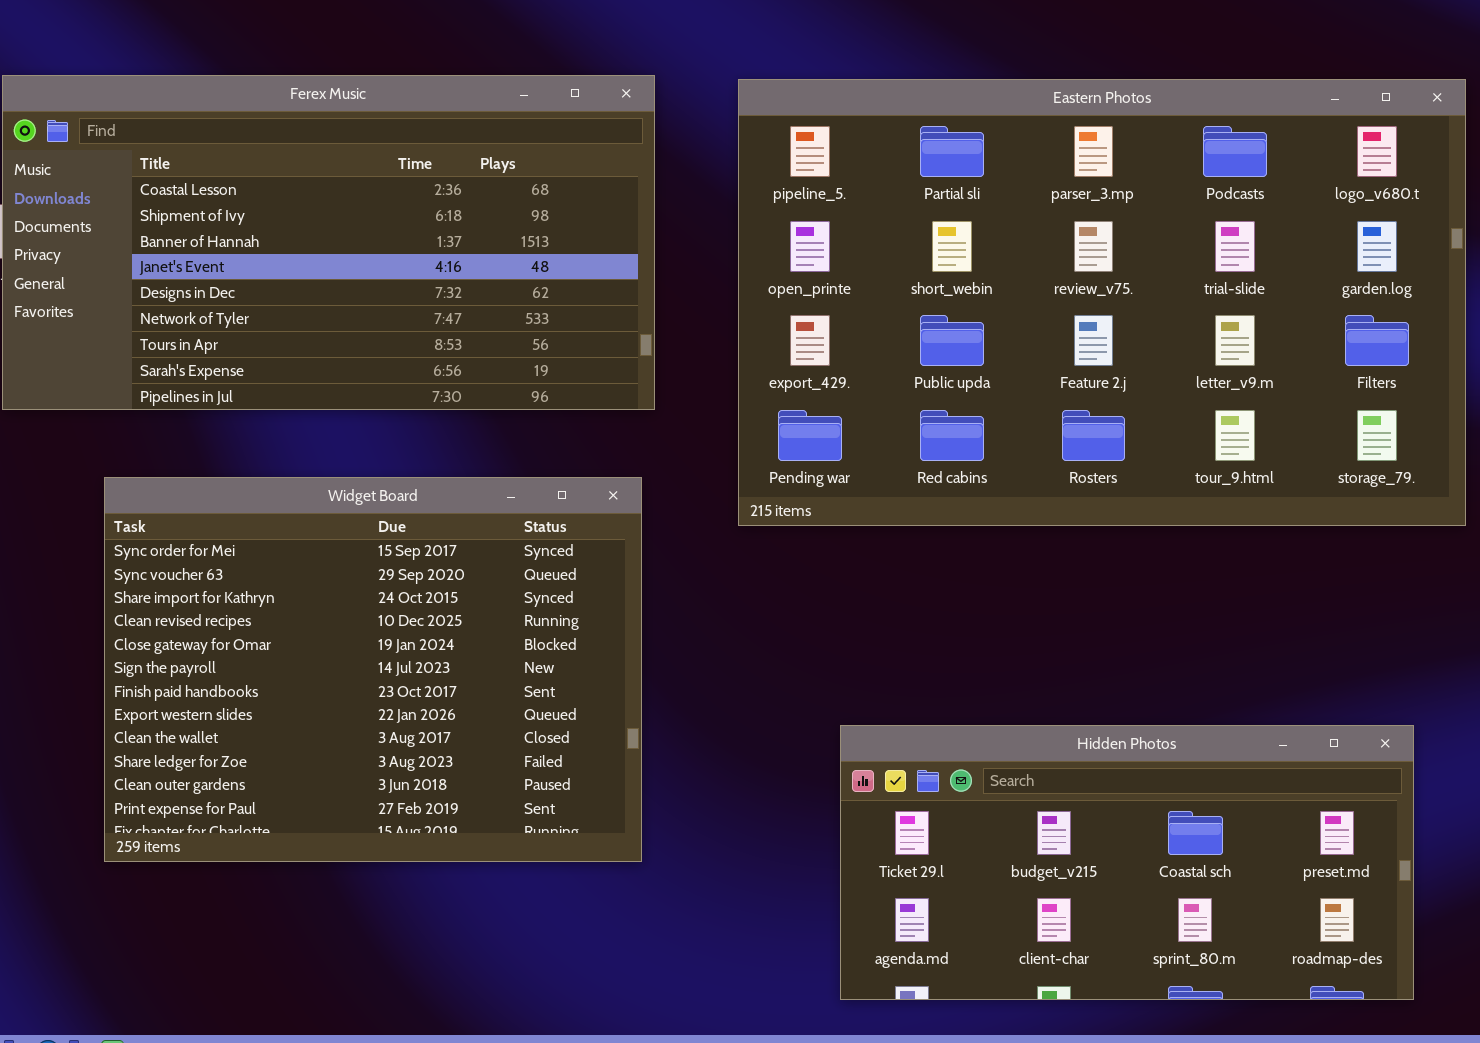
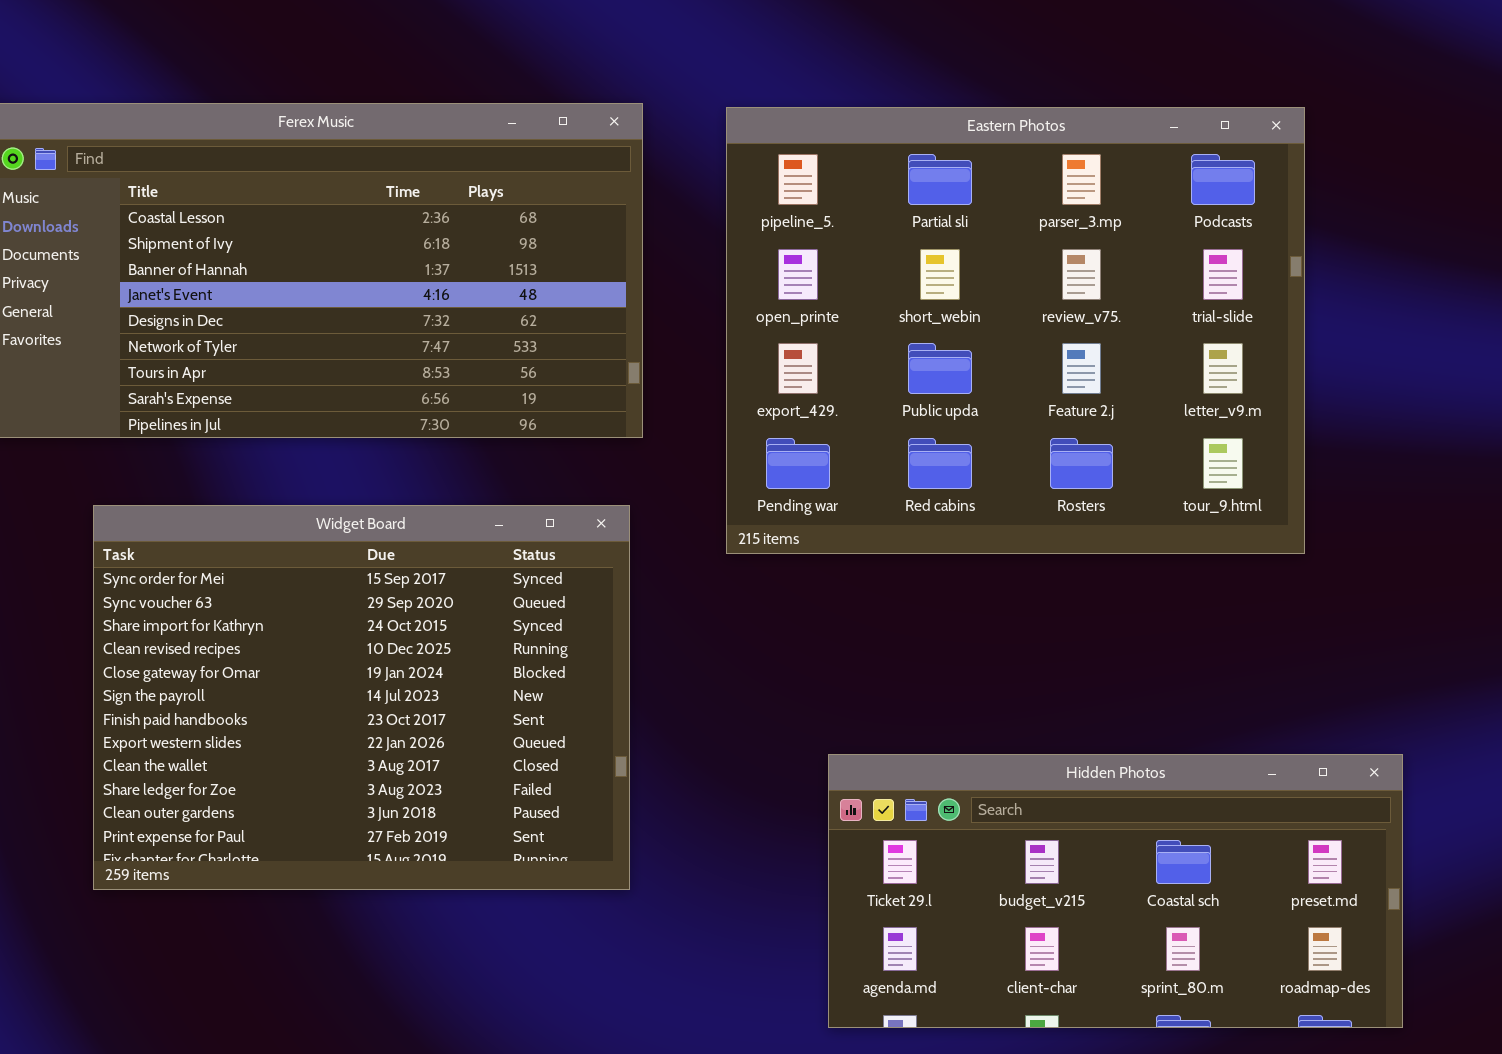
Eastern Photos: [738,79,1466,526] -> [726,107,1305,554], resized

